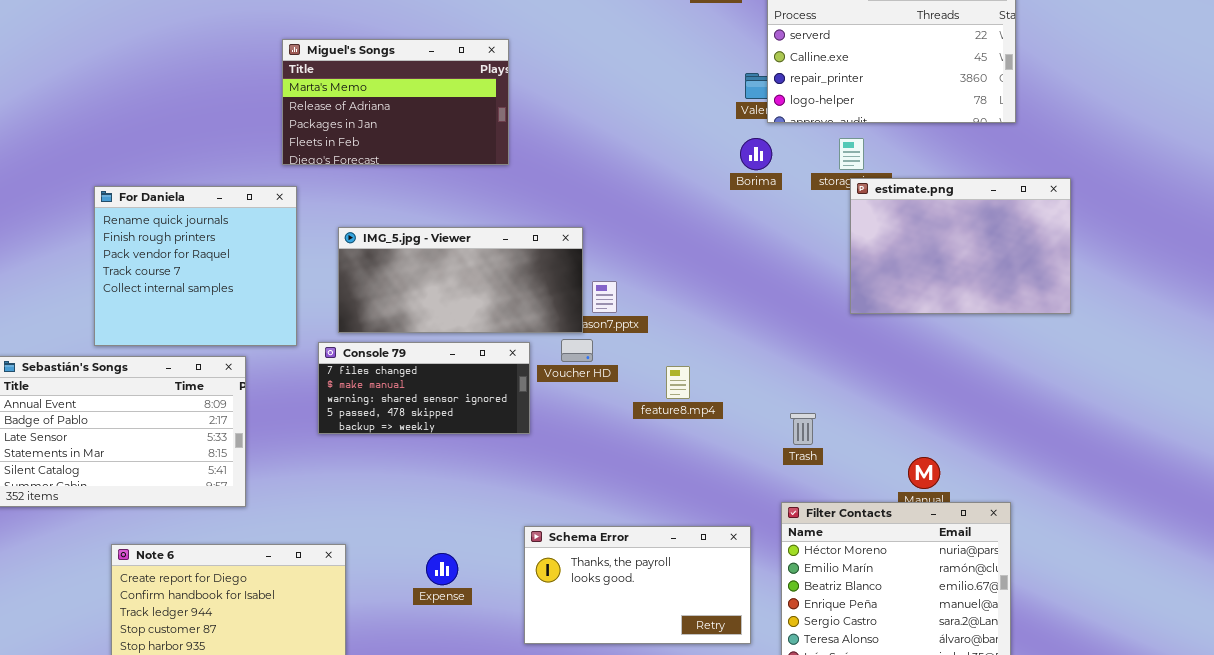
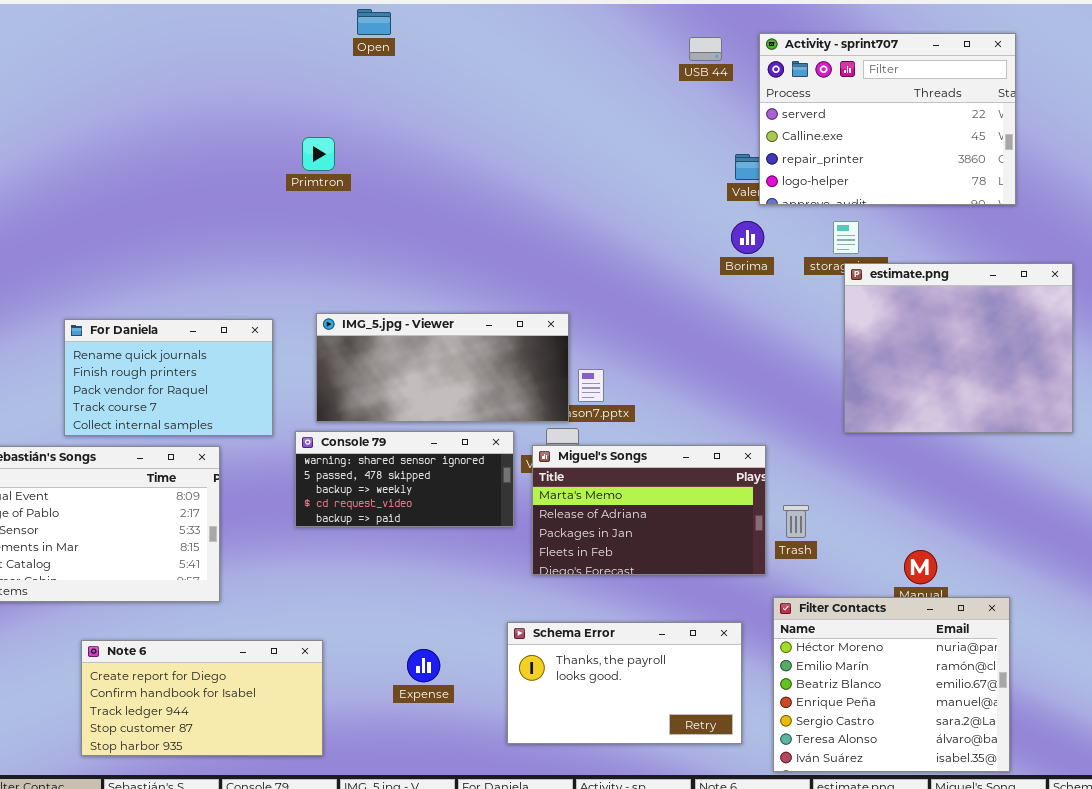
Miguel's Songs: [282,39,509,165] -> [532,445,766,575], moved
estimate.png: [850,178,1071,314] -> [844,263,1073,433], resized
For Daniela: [94,186,297,346] -> [64,319,273,436], resized
Console 79: [318,342,530,434] -> [295,431,514,527], scrolled down 2 rows

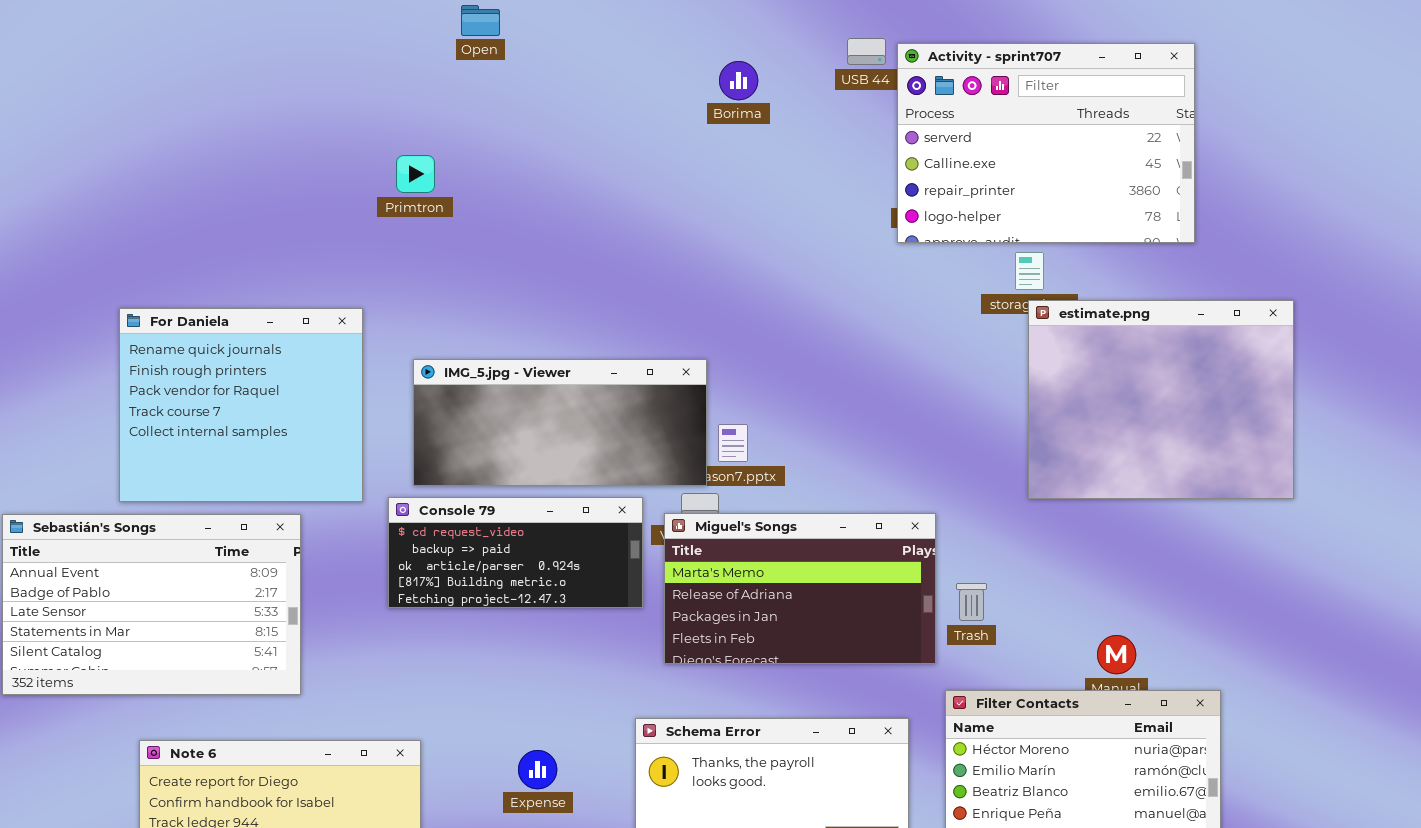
Activity - sprint707: [759,33,1016,205] -> [897,43,1195,243], moved
Borima: [731,221,764,254] -> [719,61,758,100], moved
For Daniela: [64,319,273,436] -> [119,308,363,502], resized
Console 79: [295,431,514,527] -> [388,497,643,608], scrolled down 3 rows

